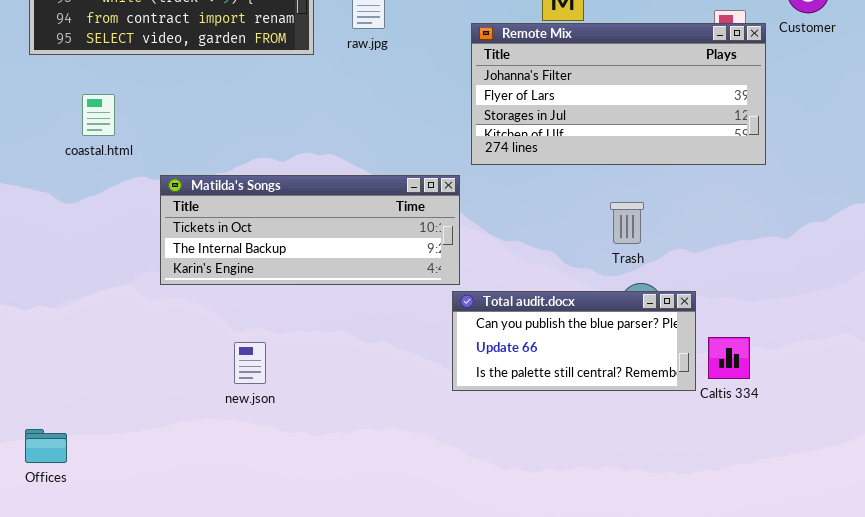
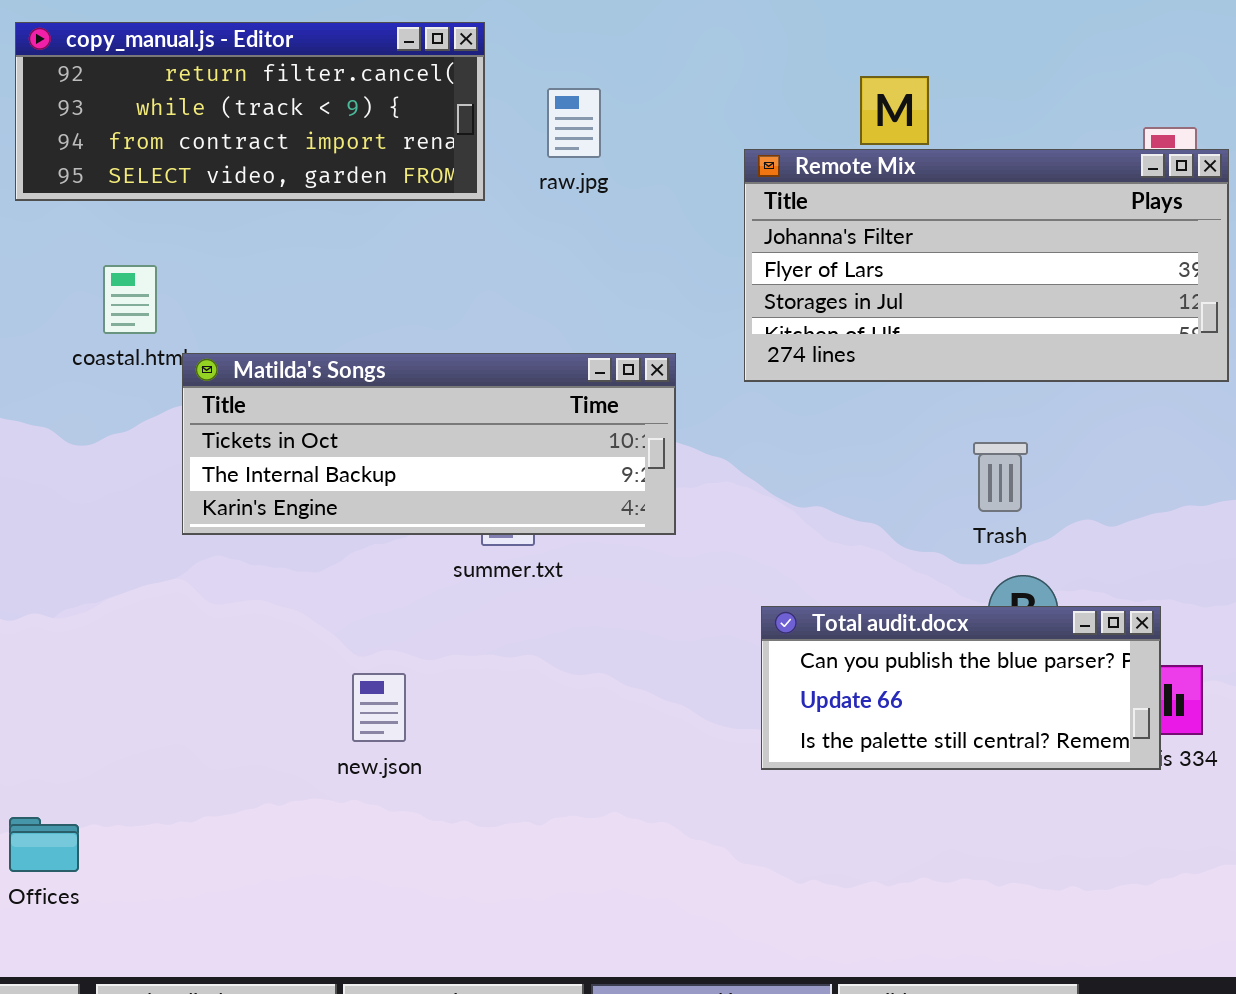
Matilda's Songs: [160,175,460,285] -> [182,353,676,535], moved
Total audit.docx: [452,291,696,391] -> [761,606,1161,770], moved

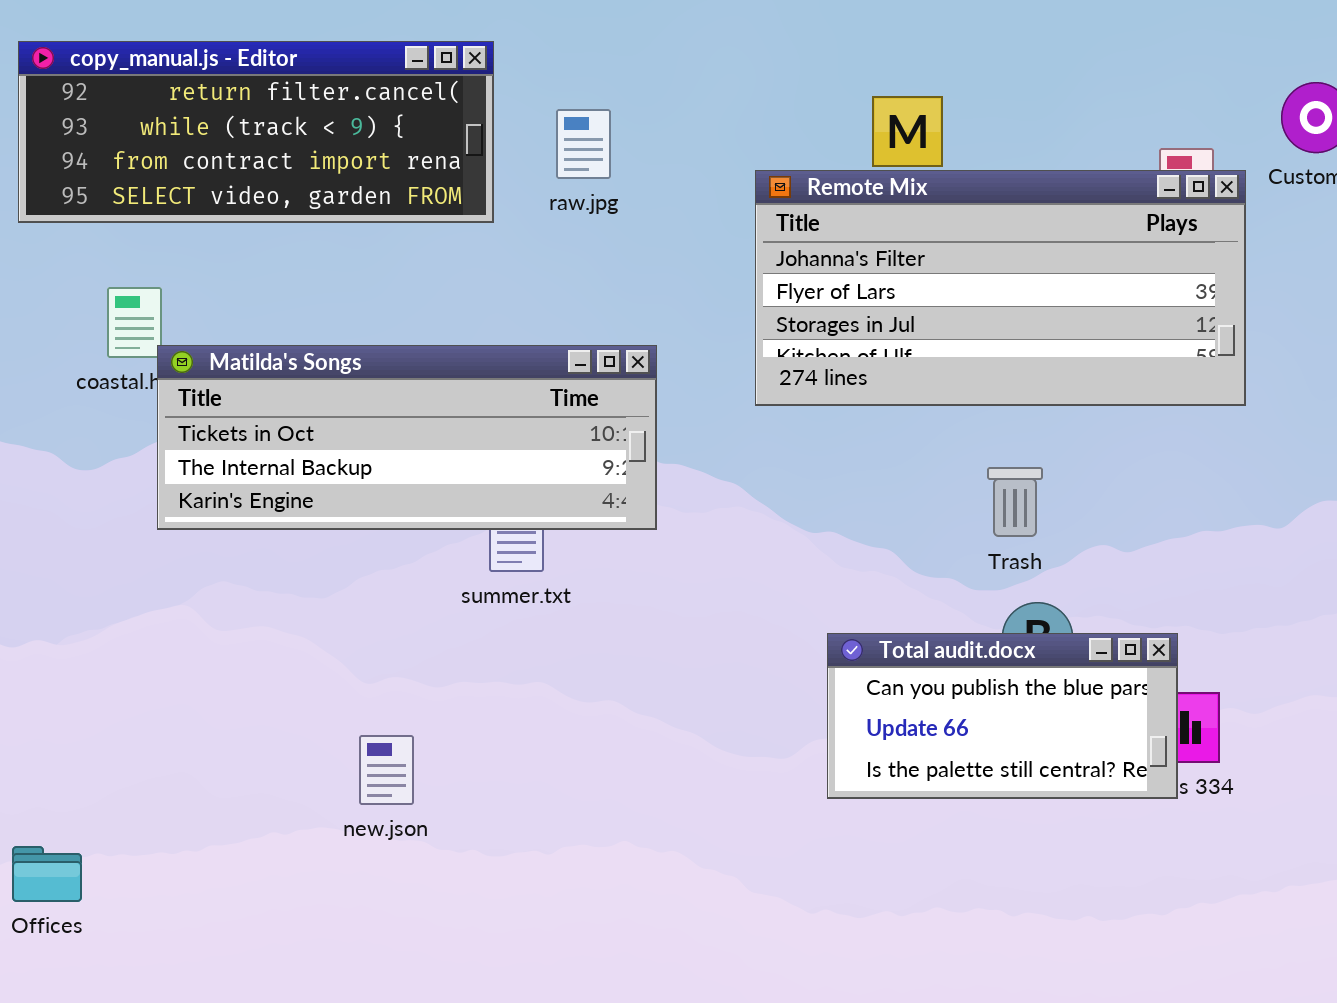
Matilda's Songs: [182,353,676,535] -> [157,345,657,530], moved
Total audit.docx: [761,606,1161,770] -> [827,633,1178,799], resized
new.json: [352,673,406,742] -> [359,735,414,805], moved

